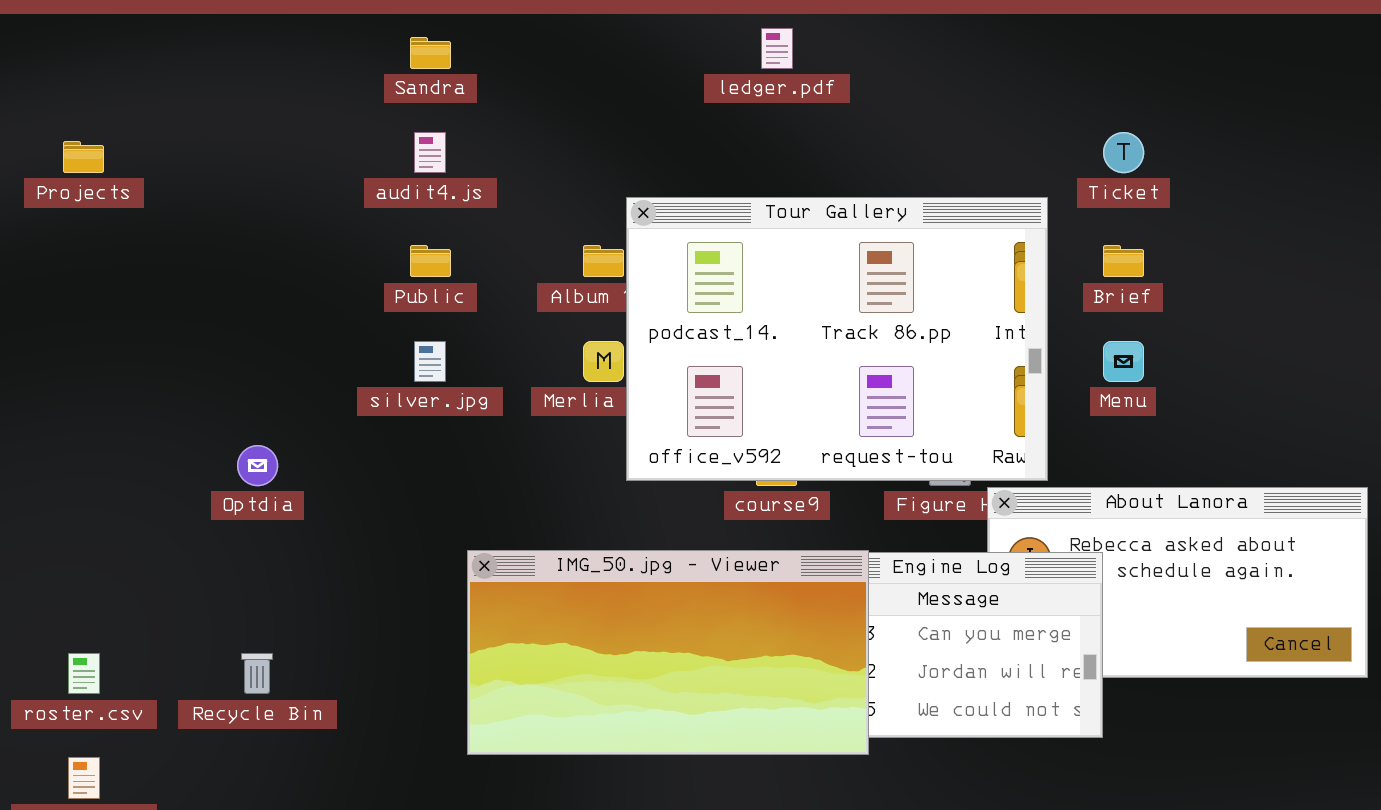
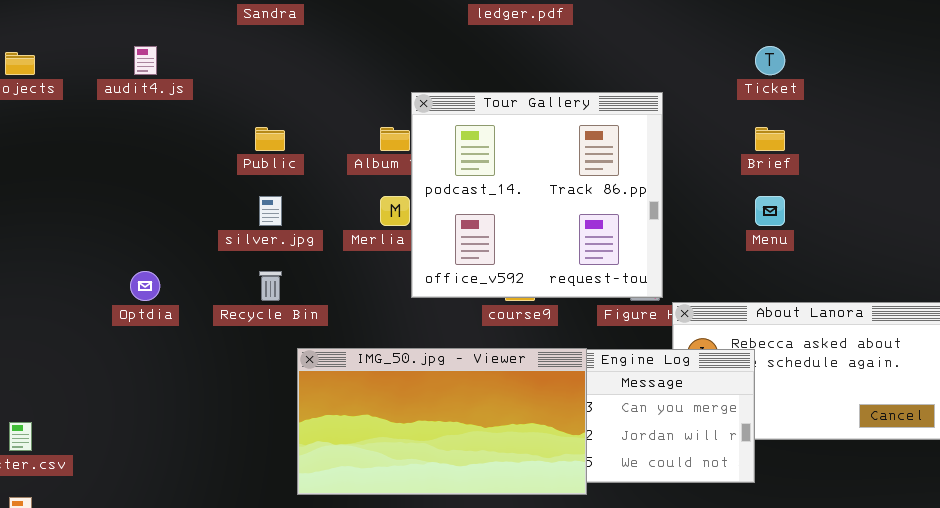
audit4.js: [414,132,446,173] -> [134,46,157,75], moved
Tour Gallery: [626,197,1048,481] -> [411,92,663,298], resized
Recycle Bin: [241,653,273,694] -> [259,271,282,301], moved

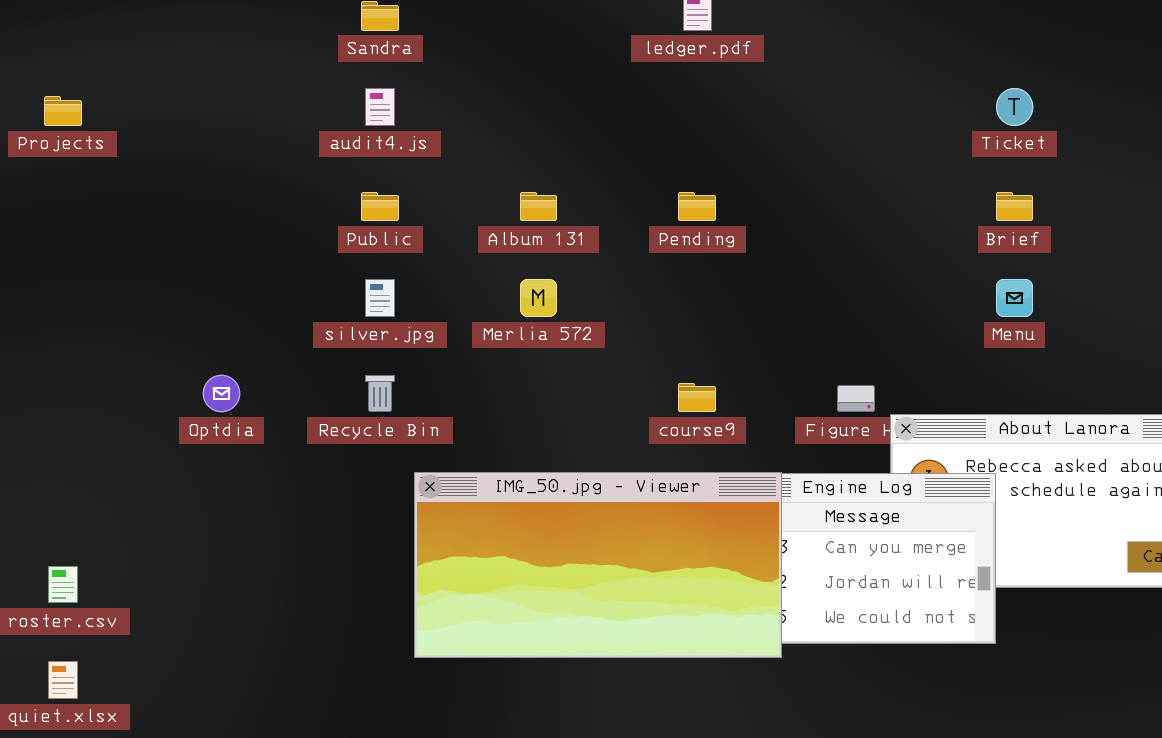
audit4.js: [134,46,157,75] -> [365,88,395,126], moved
Tour Gallery: [411,92,663,298] -> none, closed

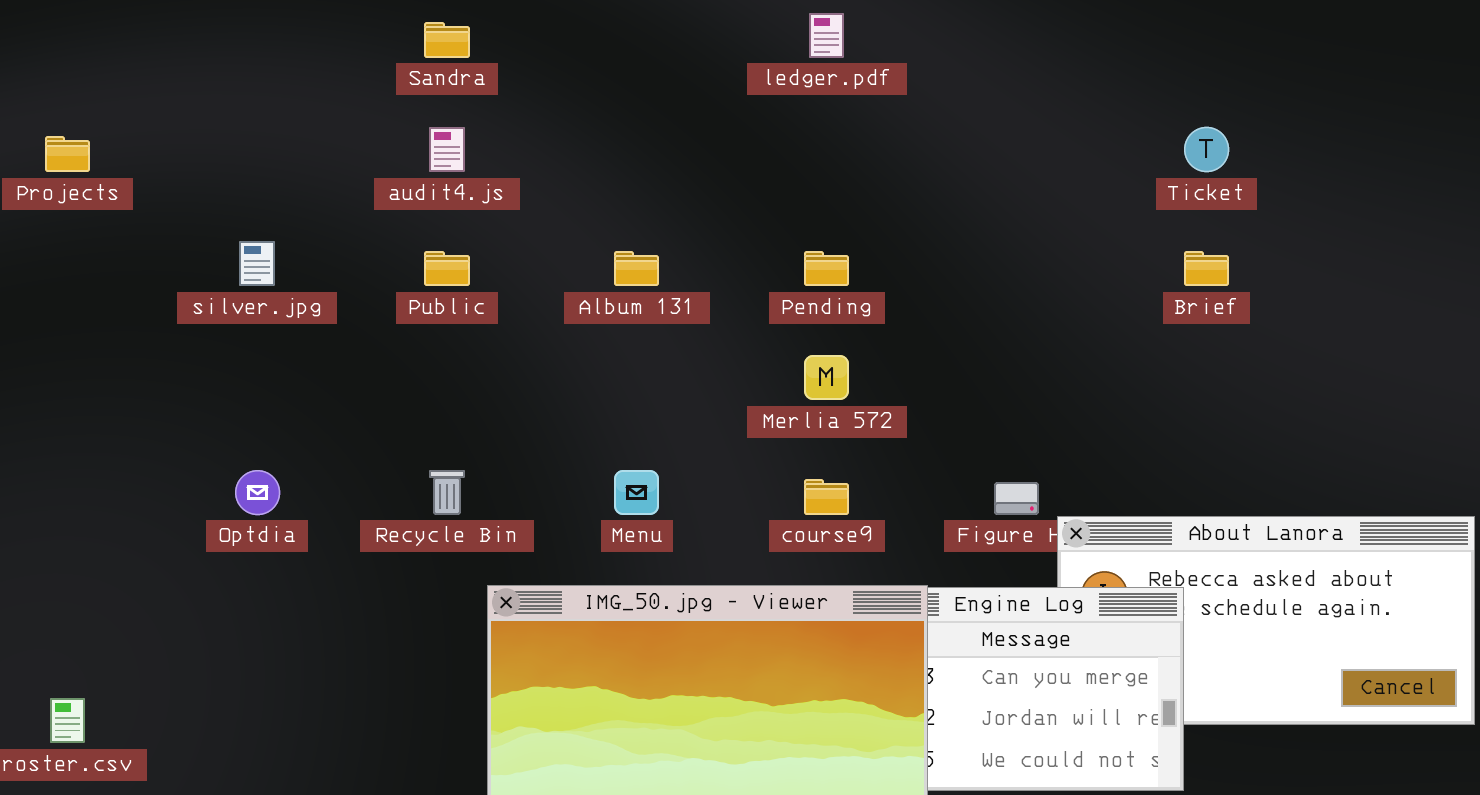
silver.jpg: [365,279,395,317] -> [239,241,275,286], moved
Merlia 572: [520,279,557,317] -> [804,355,849,400], moved
Menu: [996,279,1033,317] -> [614,470,659,515], moved

